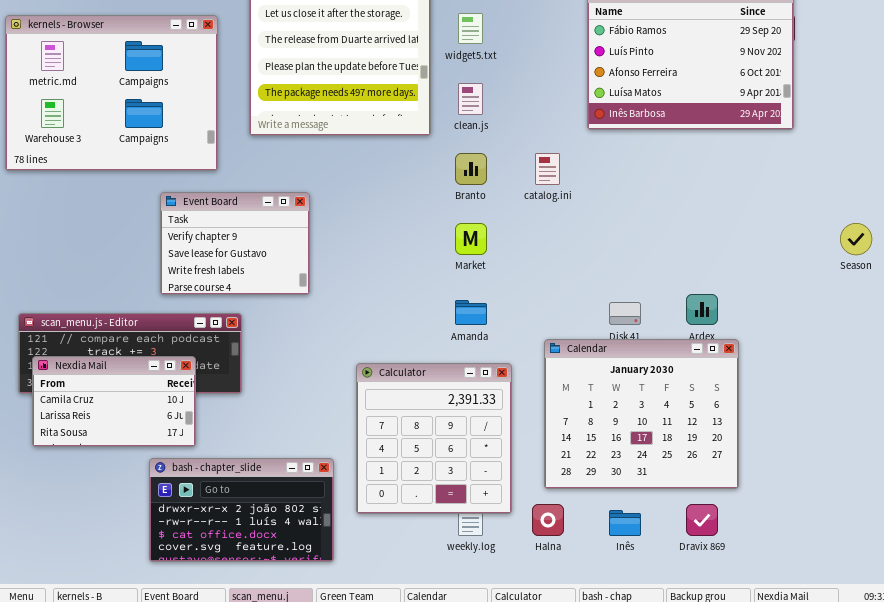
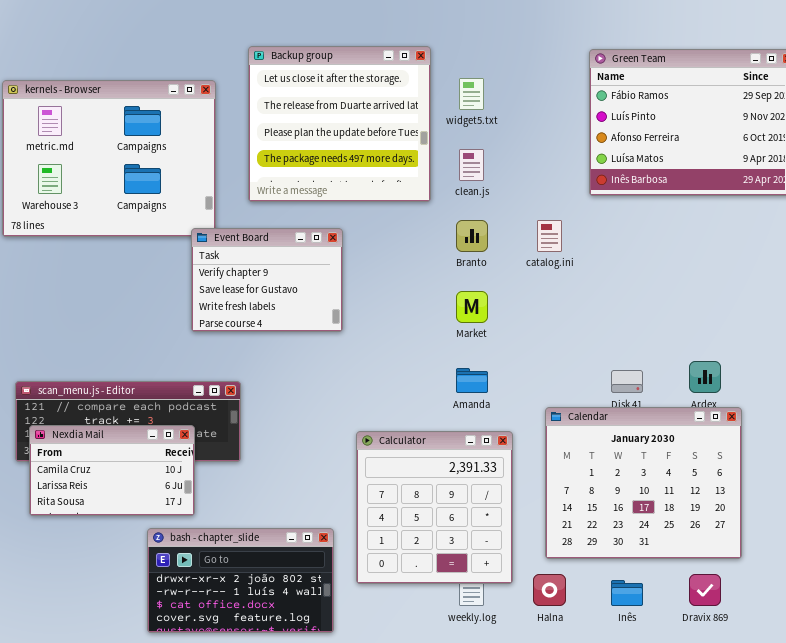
Event Board: [160,192,310,295] -> [191,228,343,332], moved

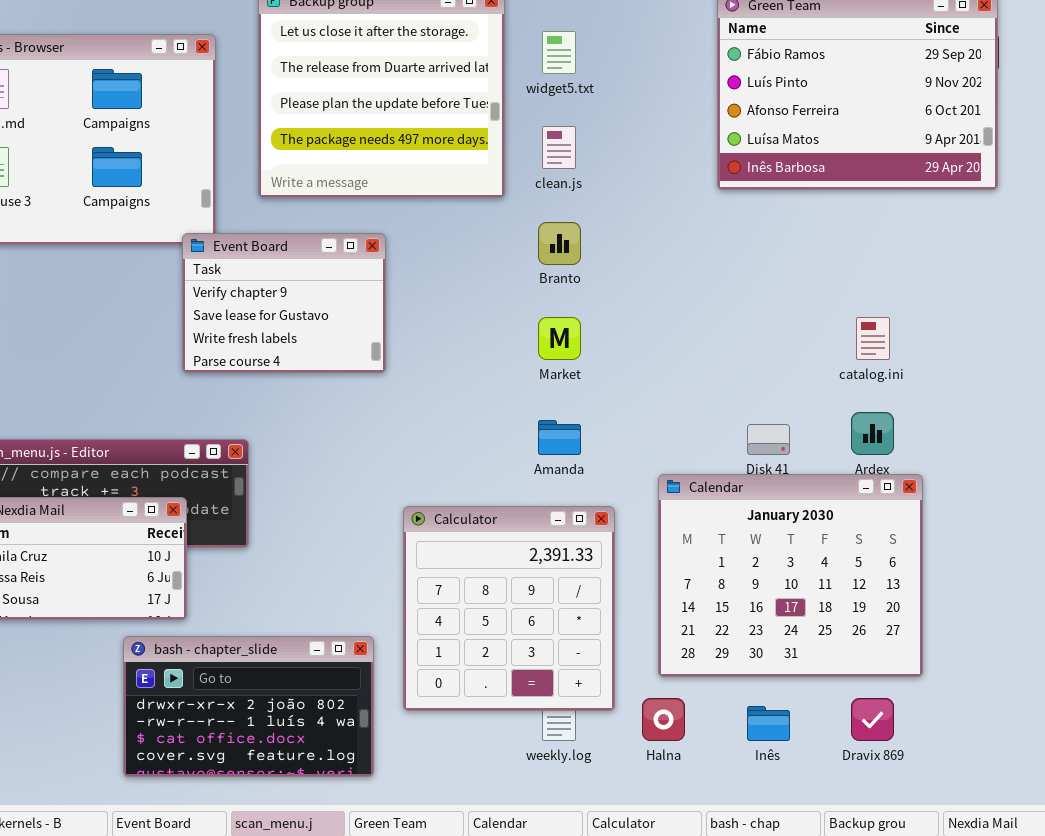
catalog.ini: [537,220,562,252] -> [856,317,890,360], moved

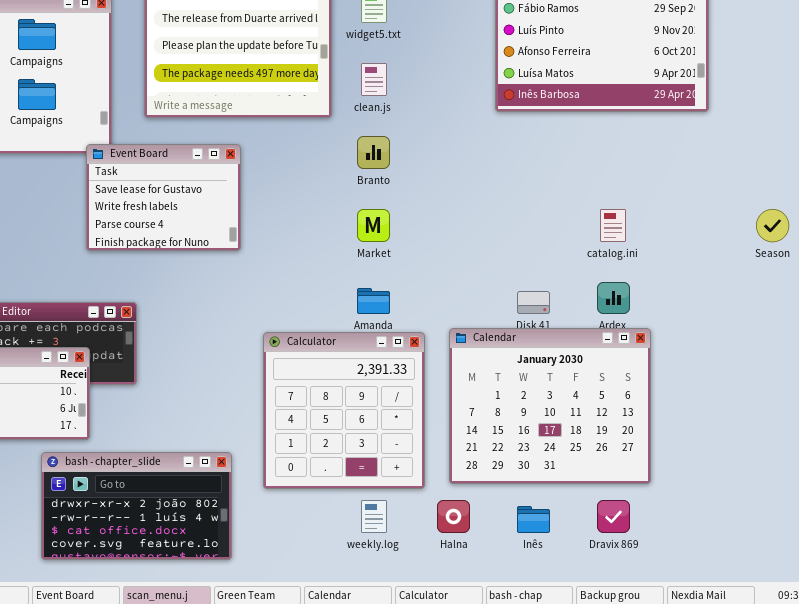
Event Board: [182,233,386,373] -> [86,144,241,251], scrolled down 1 row
Calculator: [403,506,615,711] -> [263,332,425,489], moved

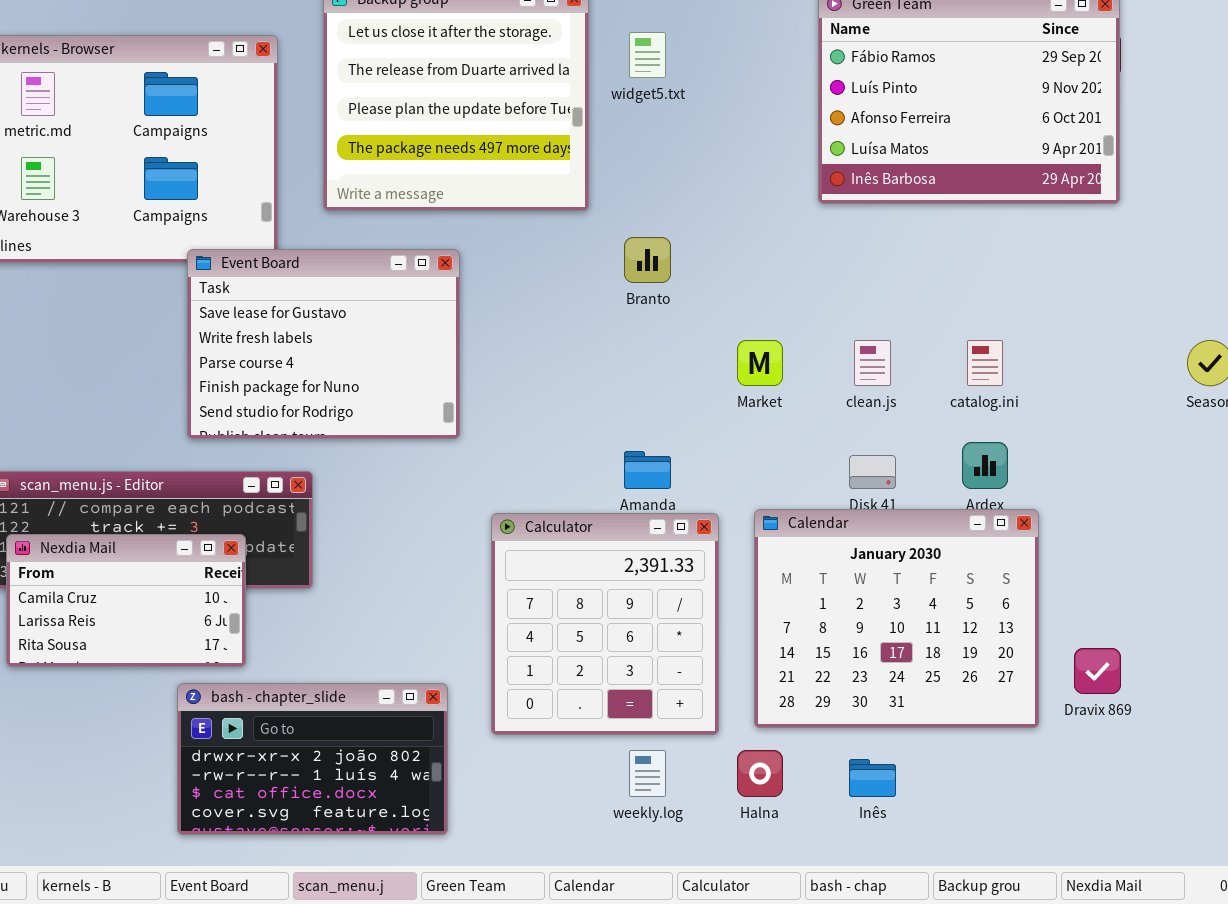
clean.js: [361,63,387,96] -> [854,340,891,386], moved
Event Board: [86,144,241,251] -> [187,249,460,439], resized
Market: [357,209,390,242] -> [737,340,783,386], moved
Dravix 869: [597,500,630,533] -> [1074,648,1121,694], moved

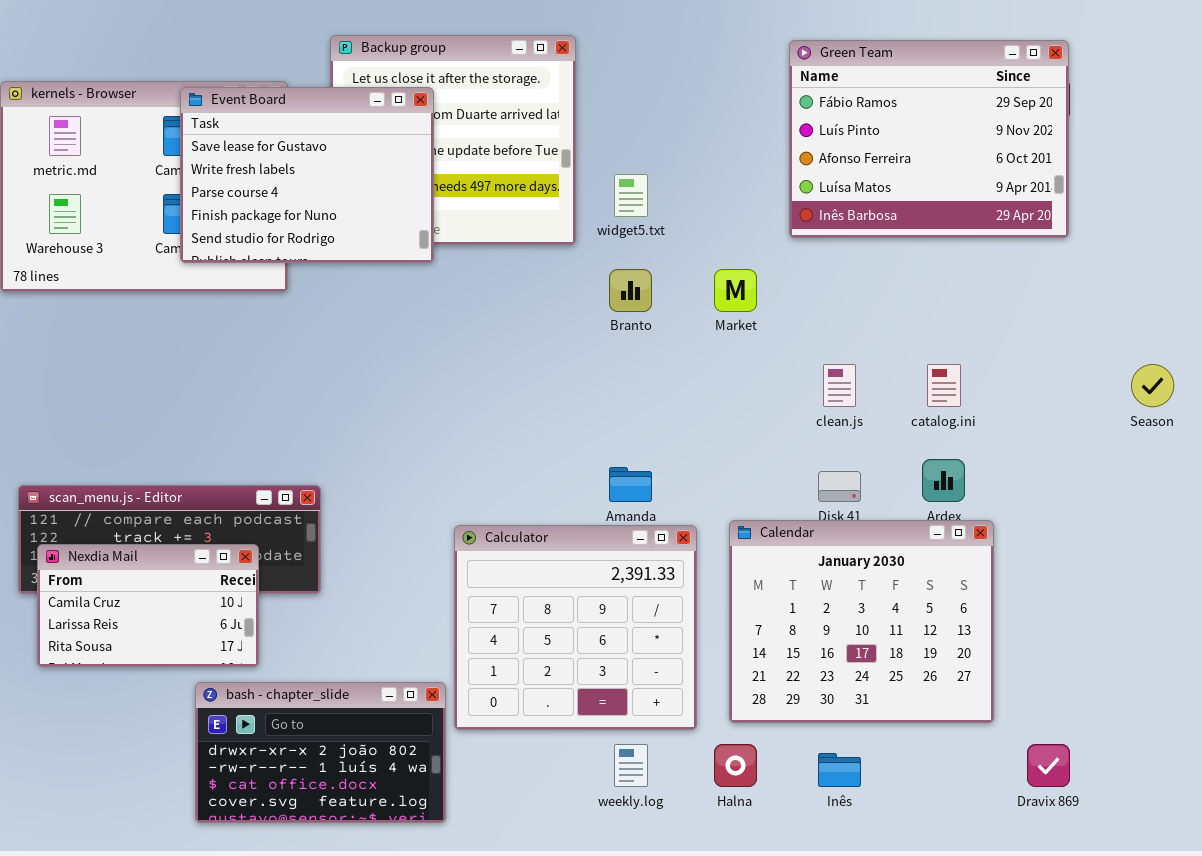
widget5.txt: [629,32,666,78] -> [614,174,648,217], moved
Event Board: [187,249,460,439] -> [180,87,434,263], moved
Market: [737,340,783,386] -> [714,269,757,312], moved
Calculator: [491,513,719,735] -> [454,525,697,730], resized
Dravix 869: [1074,648,1121,694] -> [1027,744,1070,787], moved

